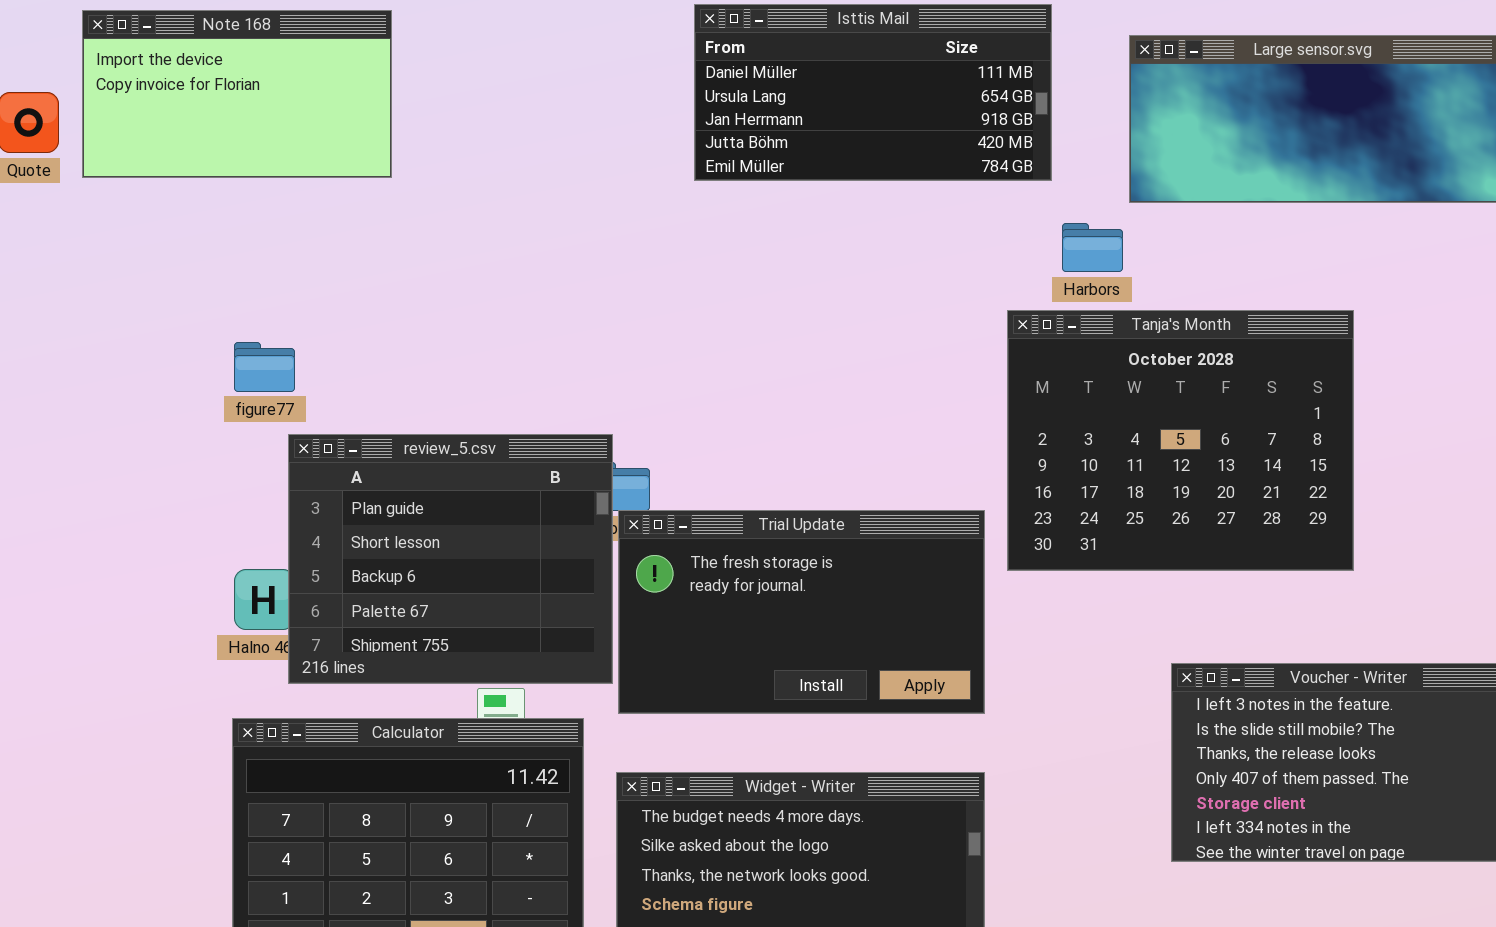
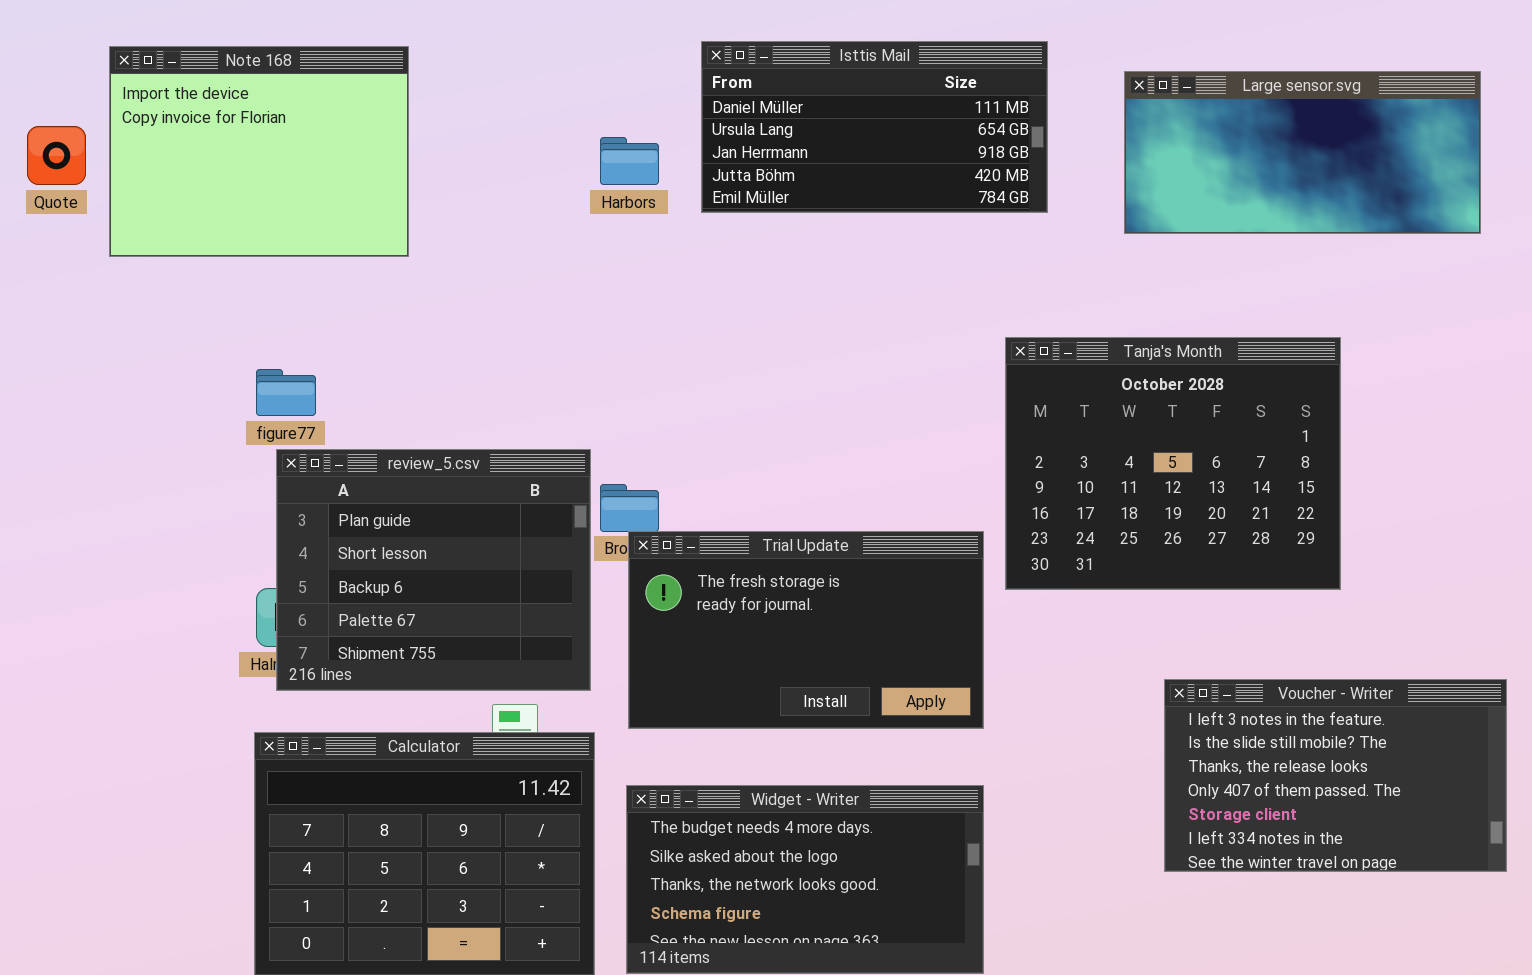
Note 168: [82,10,392,178] -> [109,46,409,257], resized
Harbors: [1062,223,1123,272] -> [600,137,659,185], moved
review_5.csv: [288,434,613,684] -> [276,449,591,691], moved

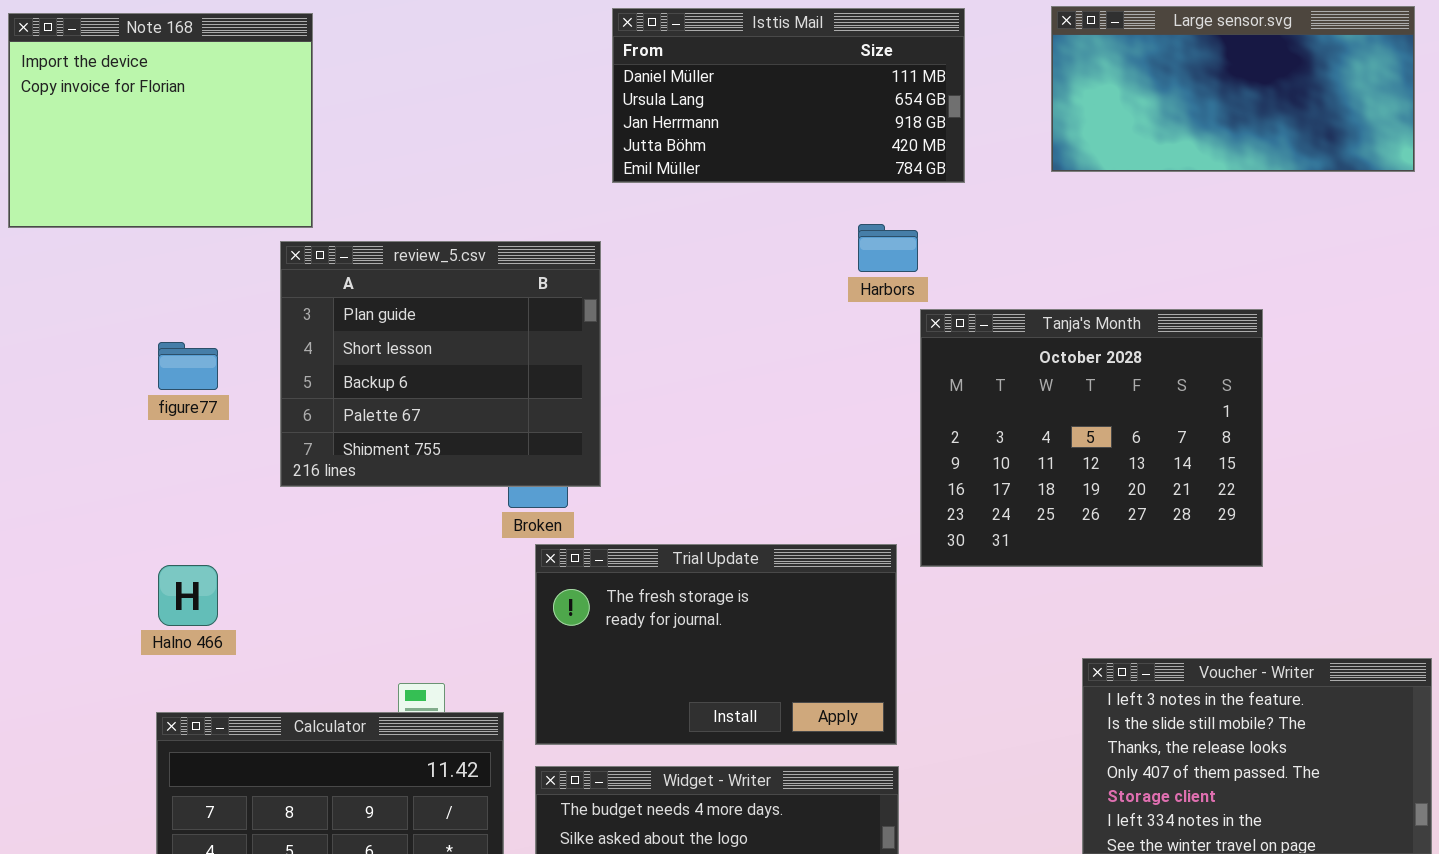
Large sensor.svg: [1124,71,1481,234] -> [1051,6,1415,172], moved
Harbors: [600,137,659,185] -> [858,224,918,272], moved
review_5.csv: [276,449,591,691] -> [280,241,601,487], moved
Trial Update: [628,531,984,729] -> [535,544,897,745], moved

